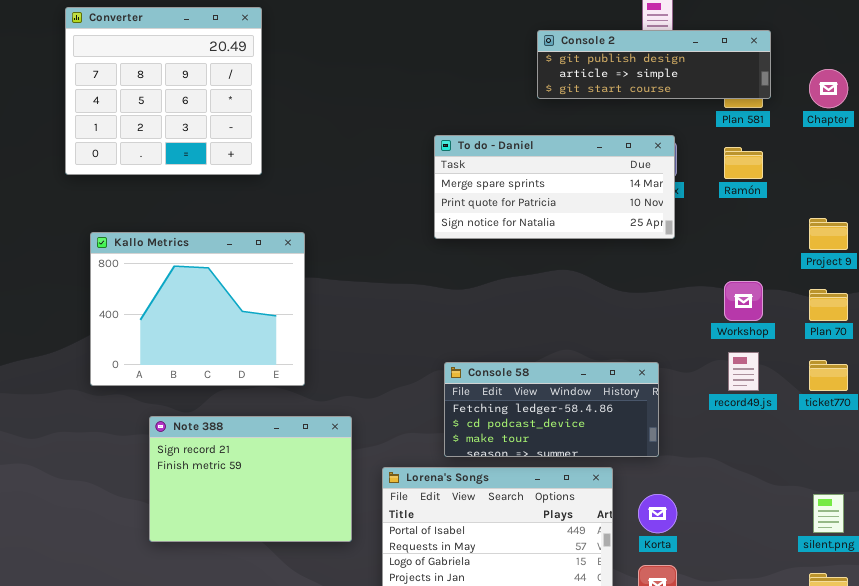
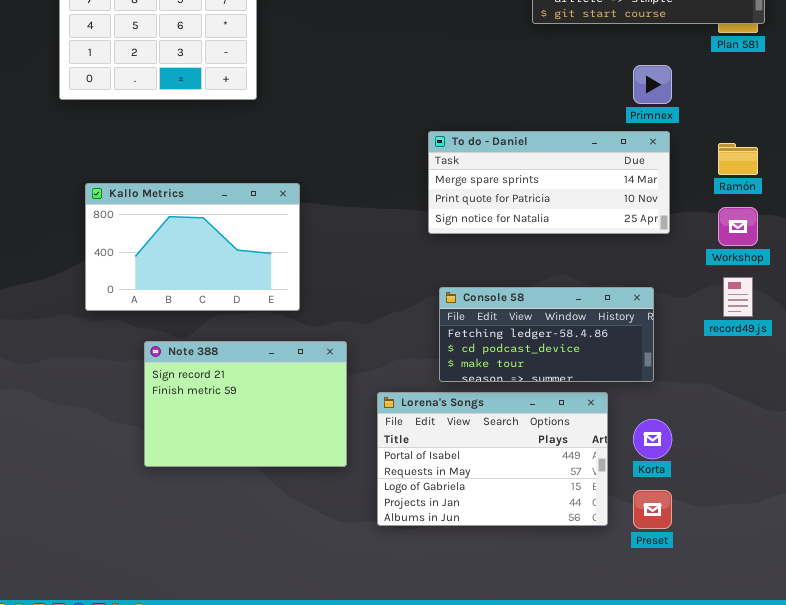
To do - Daniel: [434,135,675,239] -> [428,131,670,234], moved
Ramón: [724,147,763,179] -> [718,143,758,175], moved
Kallo Metrics: [90,232,305,386] -> [85,183,300,311], resized

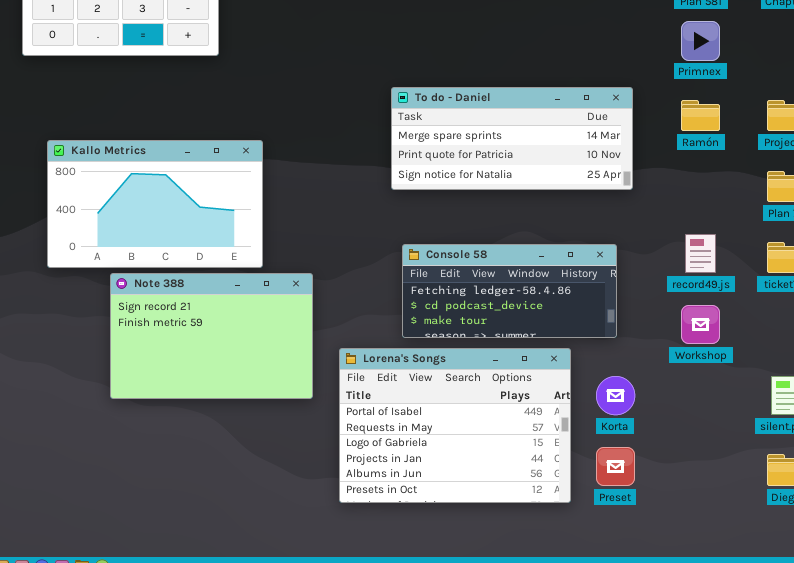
Primnex: [633,65,672,104] -> [681,21,720,61], moved
Workshop: [718,207,758,246] -> [681,305,720,344], moved
Note 388: [144,341,347,467] -> [110,273,313,399], moved
Lorena's Songs: [377,392,608,526] -> [339,348,571,503], resized

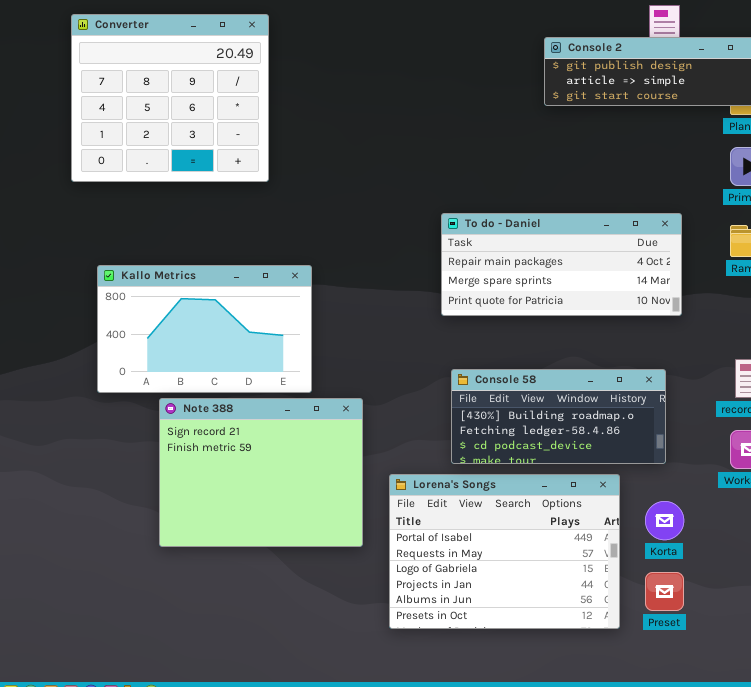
To do - Daniel: [391,87,633,190] -> [441,213,682,316], scrolled up 1 row
Console 58: [402,244,617,338] -> [451,369,666,464], scrolled up 1 row
Note 388: [110,273,313,399] -> [159,398,363,547], resized

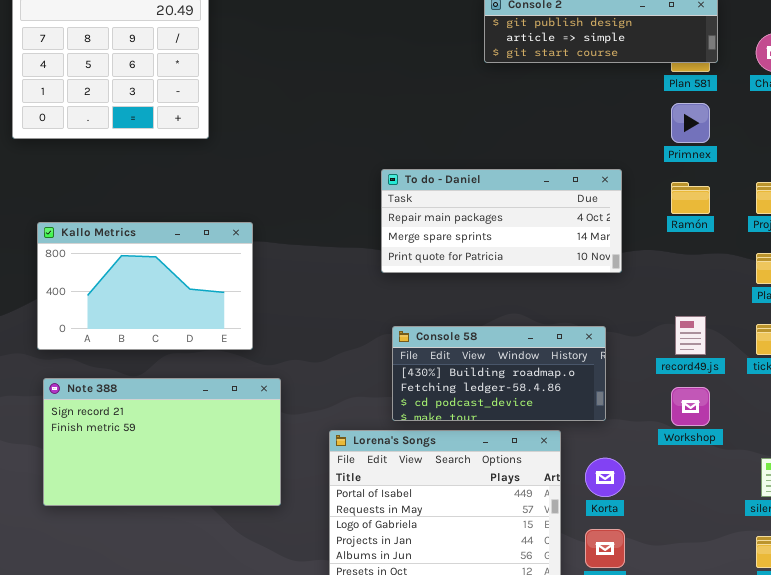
Note 388: [159,398,363,547] -> [43,378,281,506], moved, resized

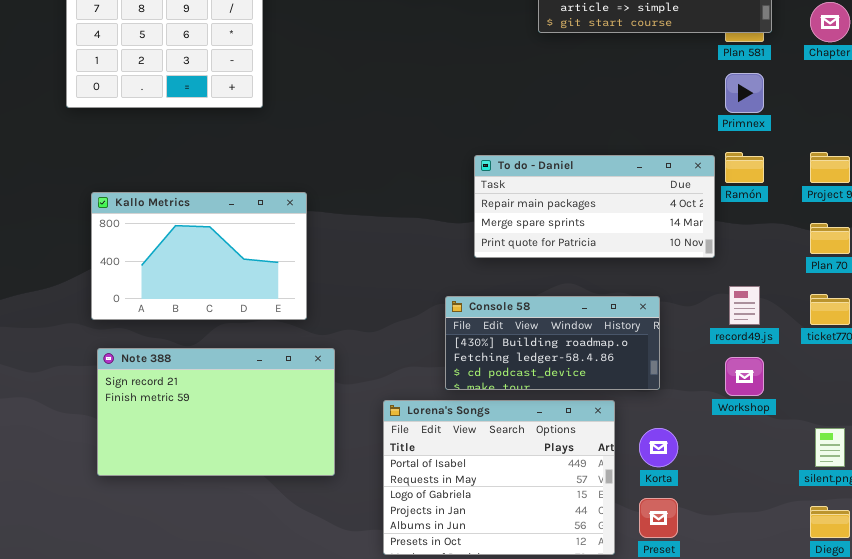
To do - Daniel: [381,169,622,273] -> [474,155,715,258], moved

